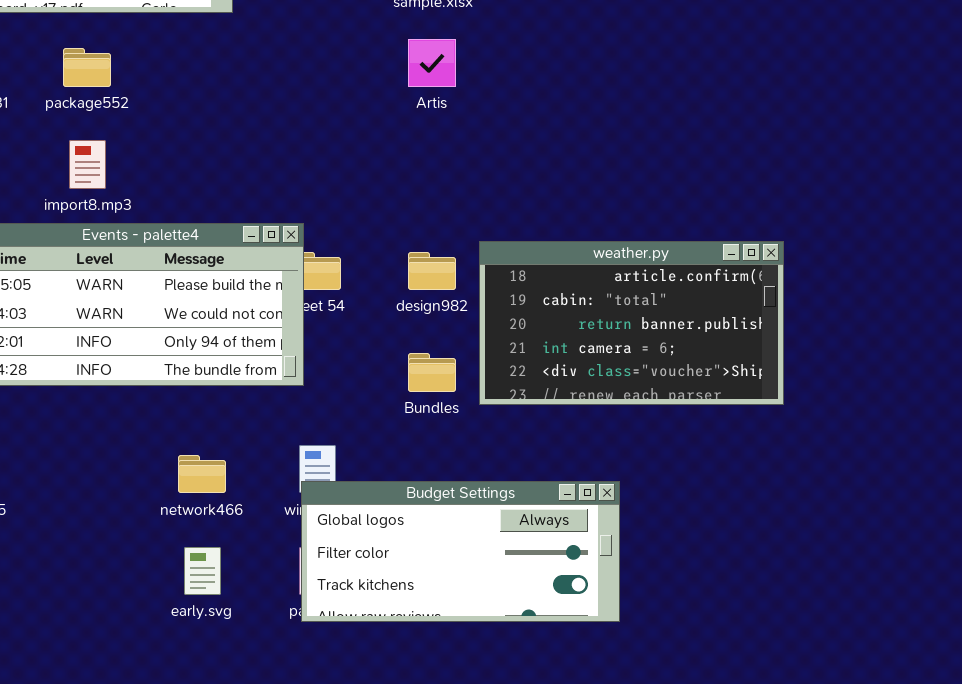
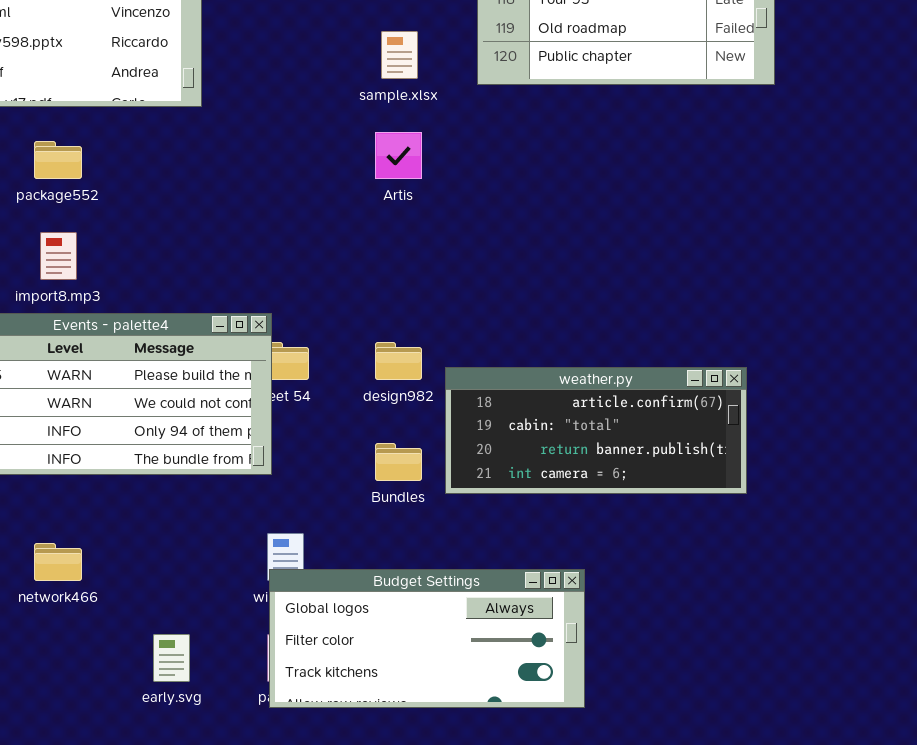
weather.py: [479,241,784,405] -> [445,367,747,494], resized
network466: [178,455,226,493] -> [34,543,82,581], moved

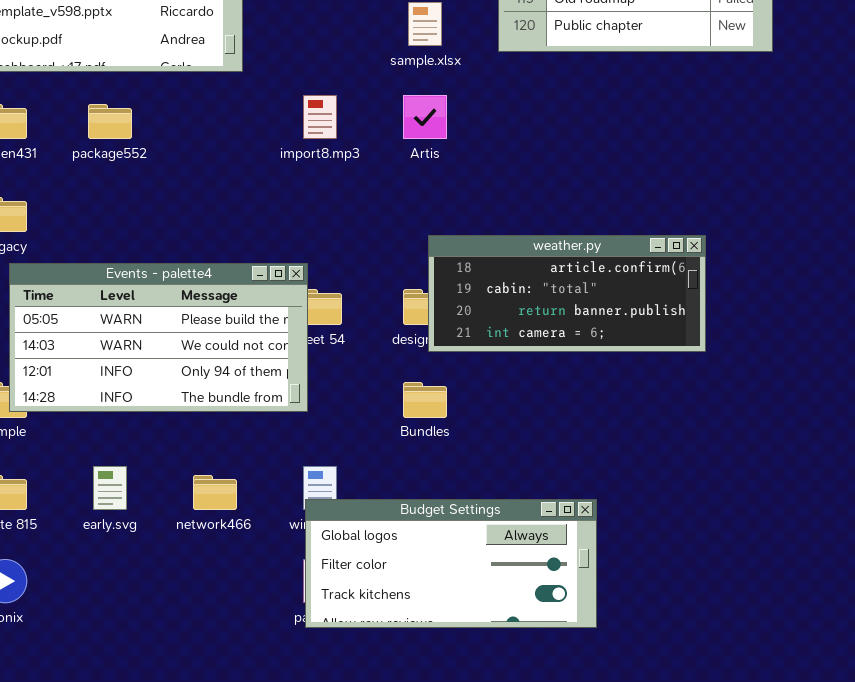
import8.mp3: [40,232,77,280] -> [303,95,337,139], moved
weather.py: [445,367,747,494] -> [428,235,706,352], moved
network466: [34,543,82,581] -> [193,475,237,510], moved
early.svg: [153,634,190,682] -> [93,466,127,510], moved

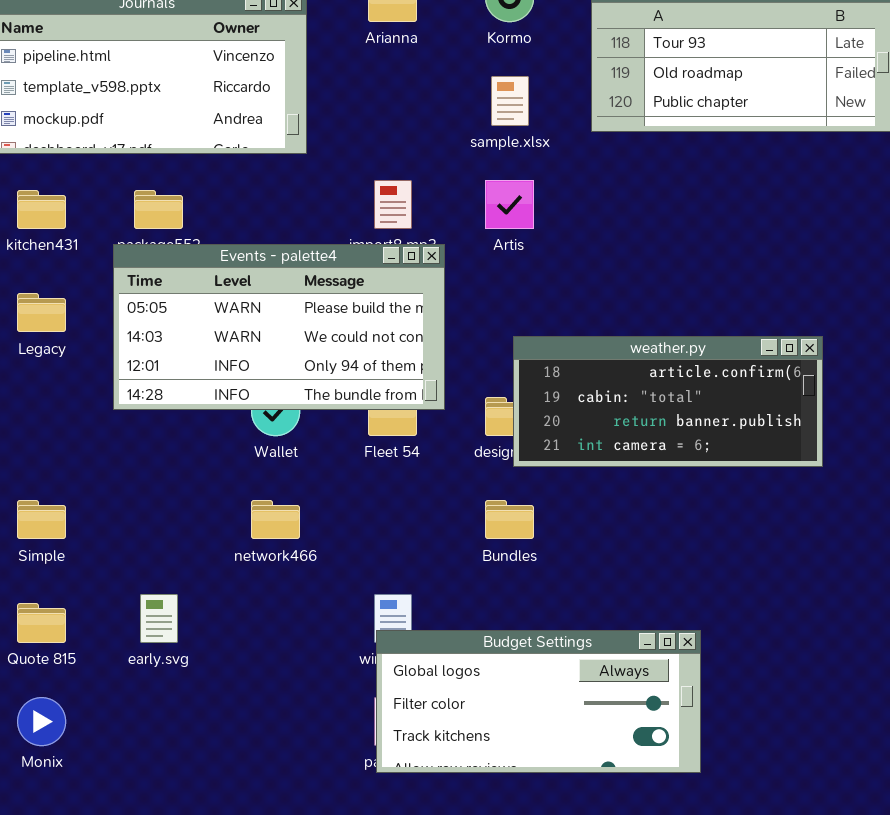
Events - palette4: [9,263,308,412] -> [113,244,445,410], moved
network466: [193,475,237,510] -> [251,500,300,539], moved

